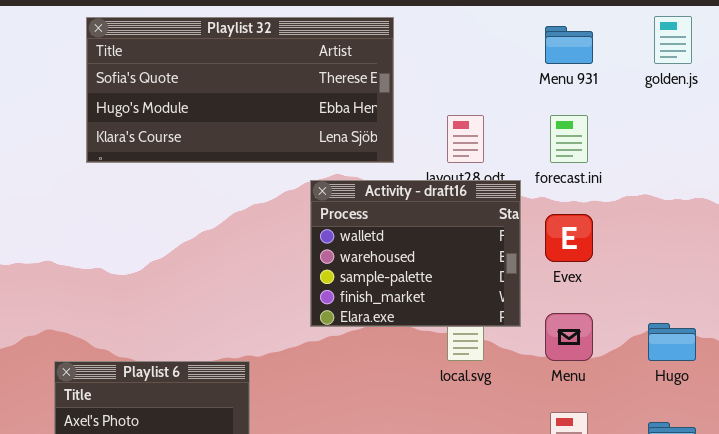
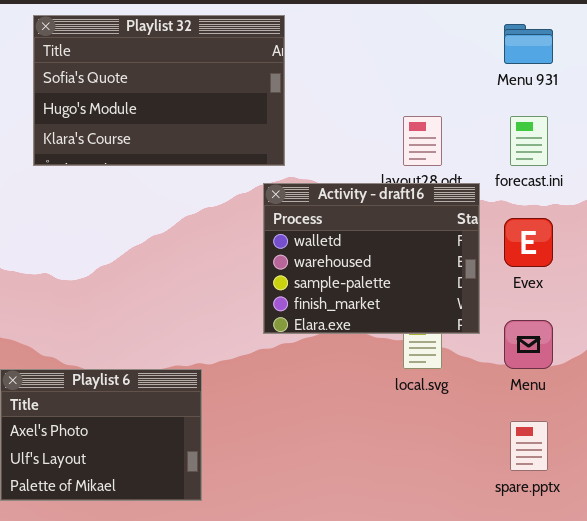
Playlist 32: [86,17,394,163] -> [33,15,285,166], resized

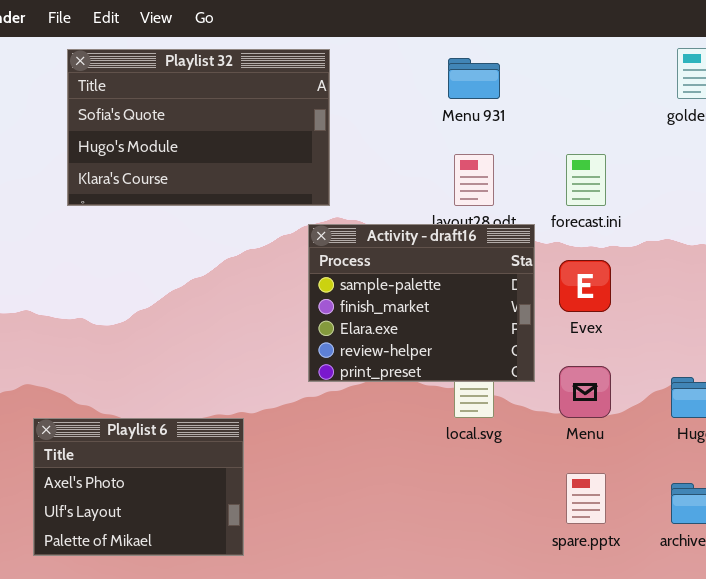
Menu 931: [504,24,553,64] -> [448,58,500,99], moved
Activity - draft16: [263,183,480,334] -> [308,224,535,382], scrolled down 2 rows

